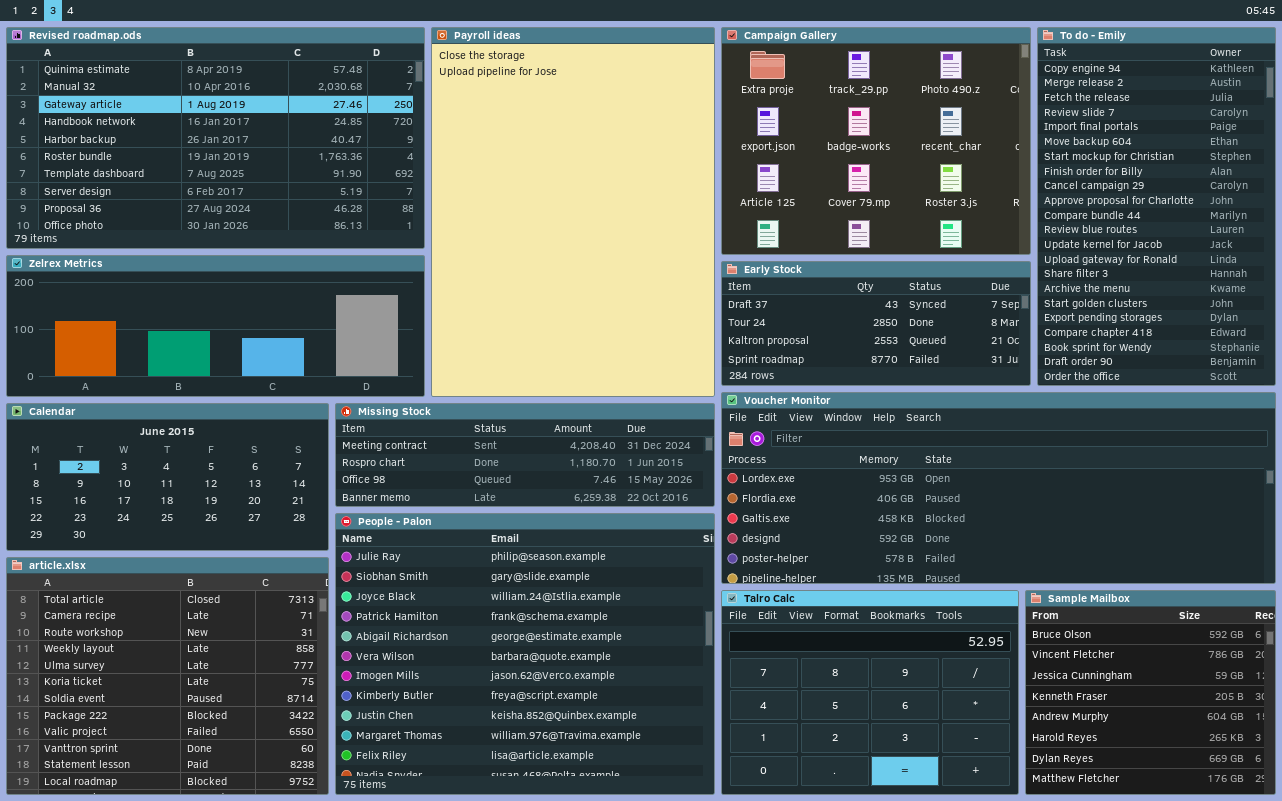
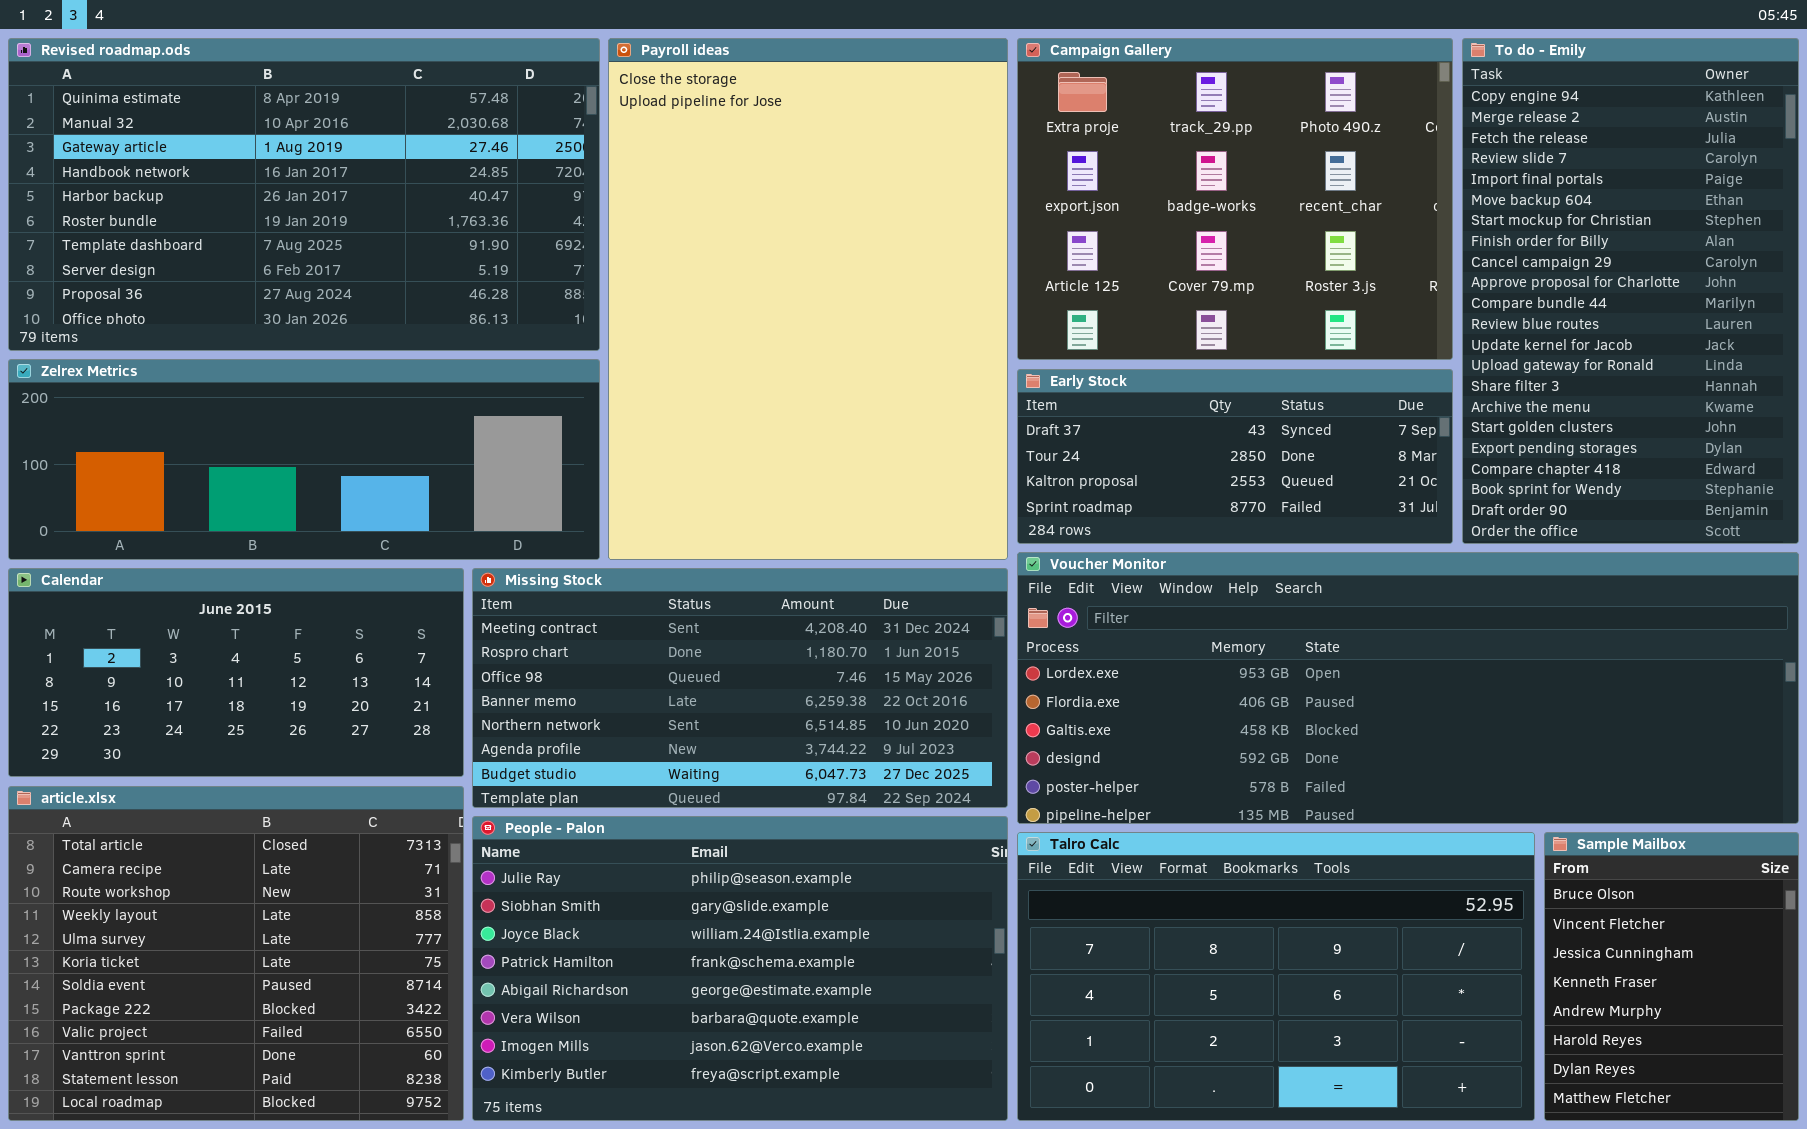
Missing Stock: [335,403,715,507] -> [472,568,1008,808], resized
People - Palon: [335,513,715,795] -> [472,816,1008,1121], resized
Talro Calc: [721,590,1019,795] -> [1017,832,1535,1121], resized
Sample Mailbox: [1025,590,1276,795] -> [1544,832,1799,1121], resized

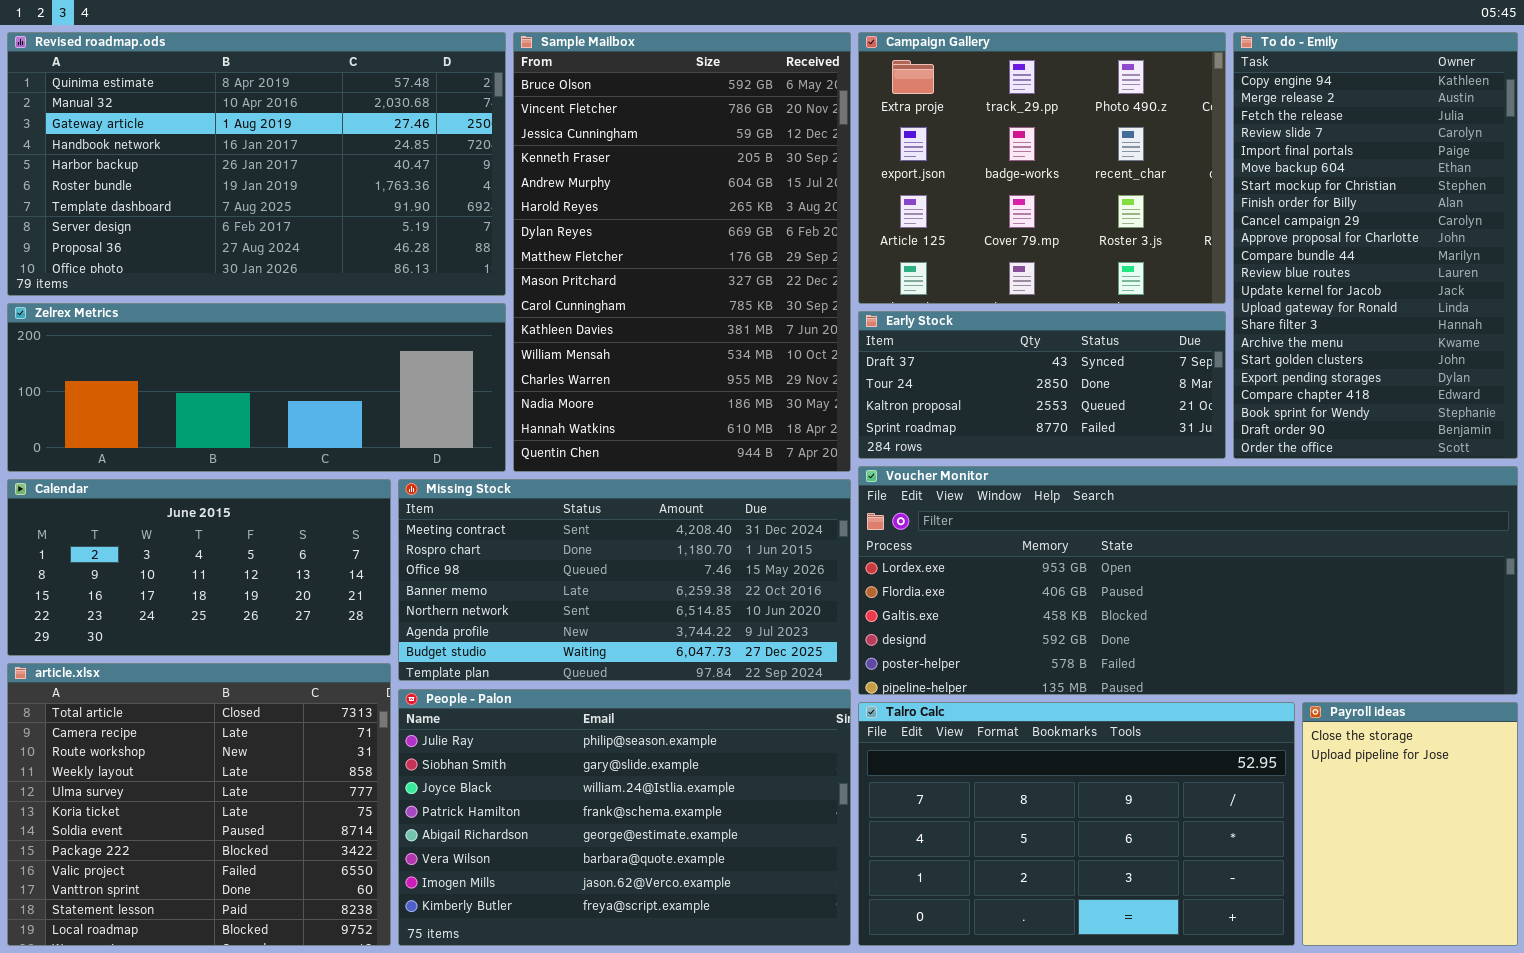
Payroll ideas: [608,38,1008,560] -> [1302,702,1518,946], moved, resized
Sample Mailbox: [1544,832,1799,1121] -> [513,32,851,472], moved, resized

